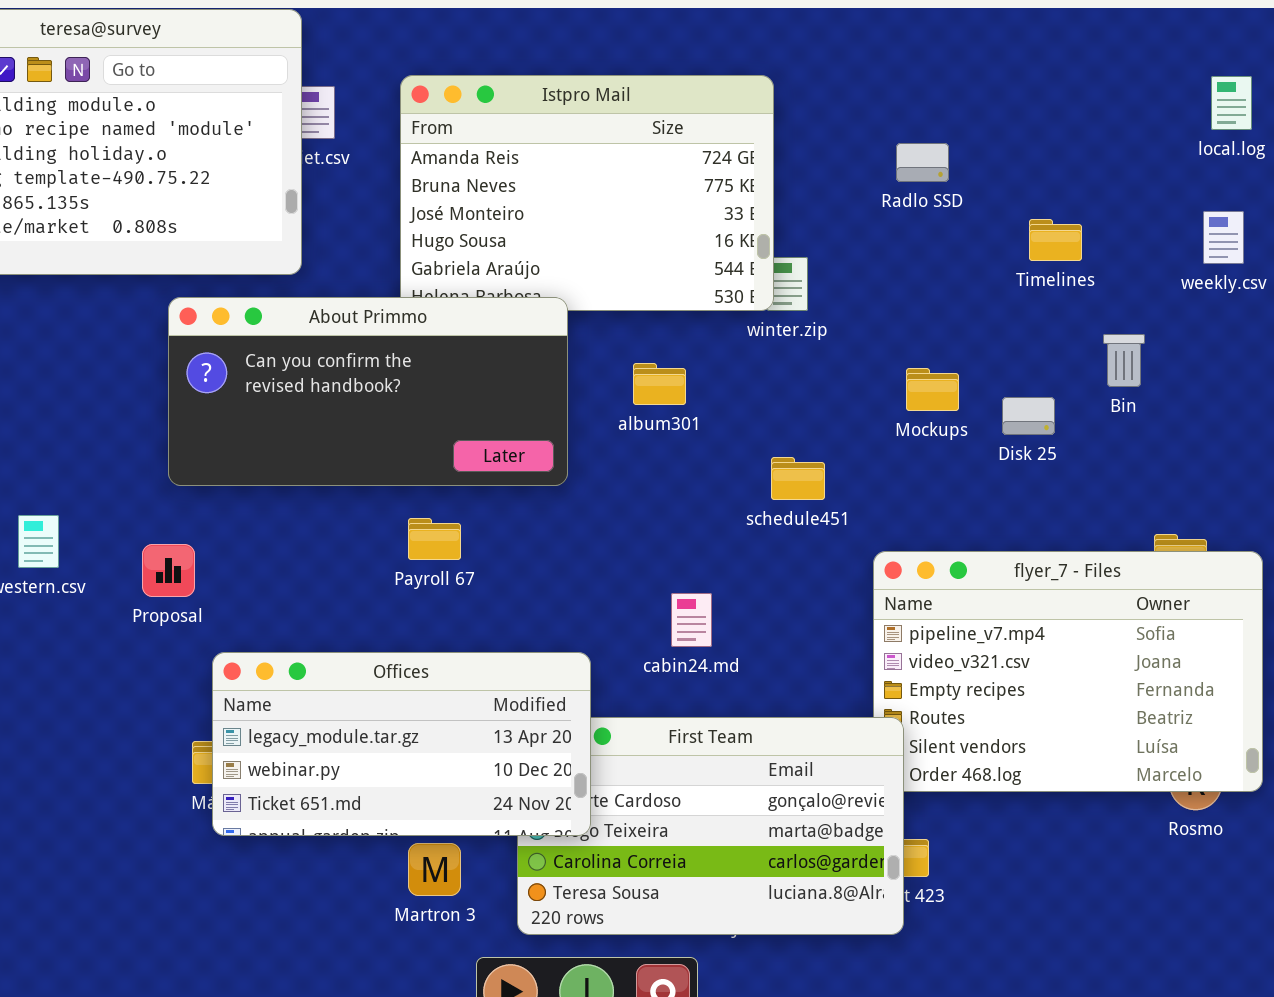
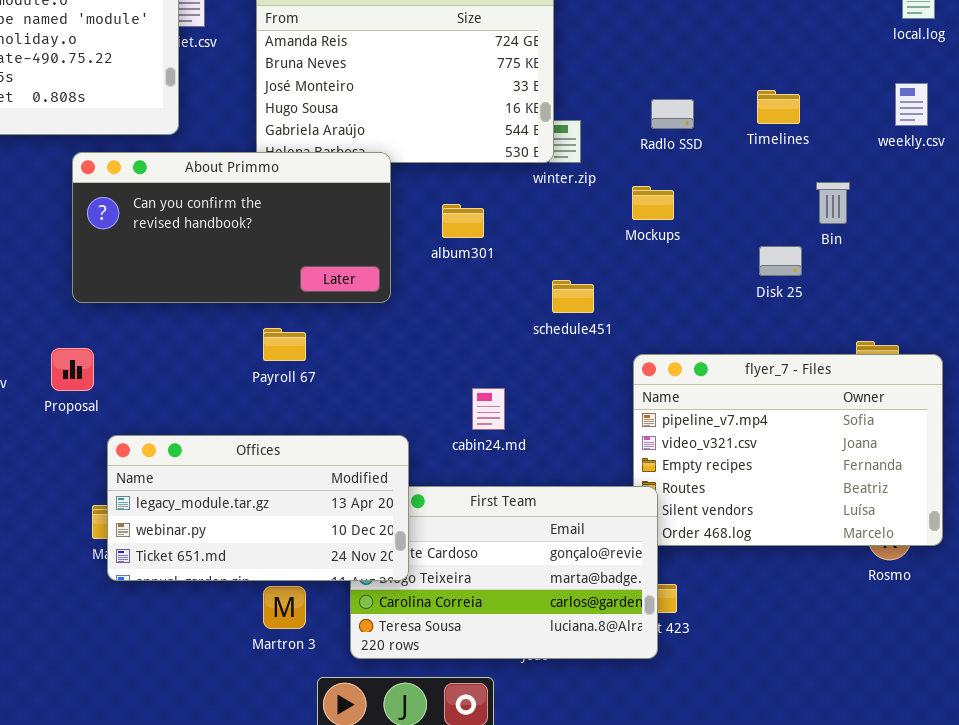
Radlo SSD: [896,143,949,182] -> [651,99,694,129], moved
Mockups: [906,368,959,411] -> [632,186,674,220], moved
Disk 25: [1002,397,1055,435] -> [759,246,802,276], moved

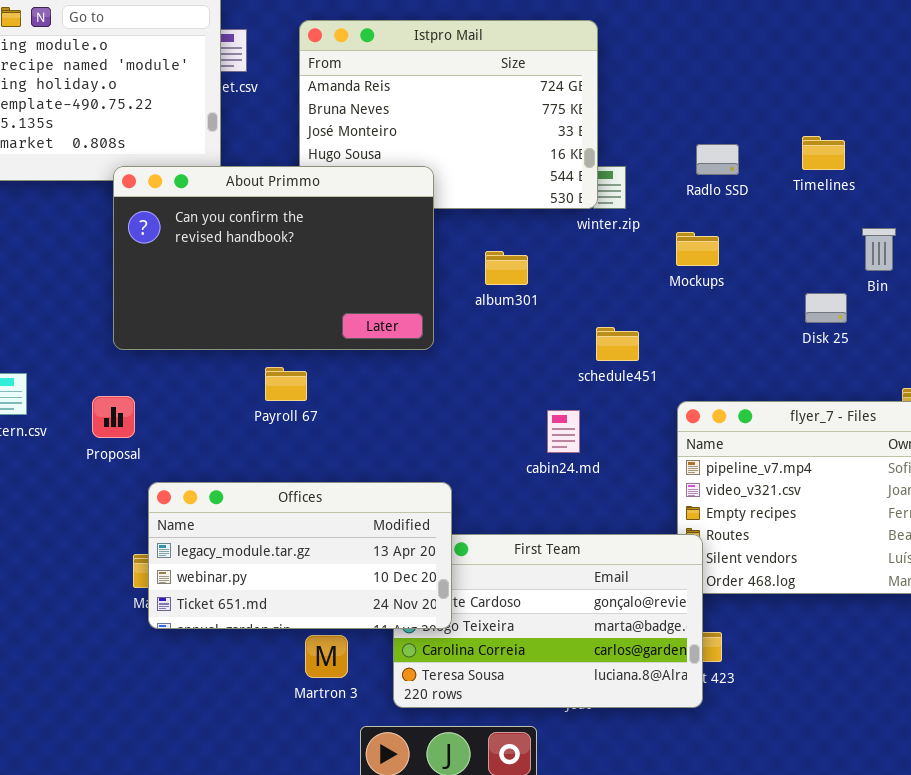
About Primmo: [72,152,391,303] -> [113,166,434,350], resized
Payroll 67: [263,328,306,361] -> [265,367,307,401], moved
cabin24.md: [472,388,505,430] -> [547,410,580,453], moved

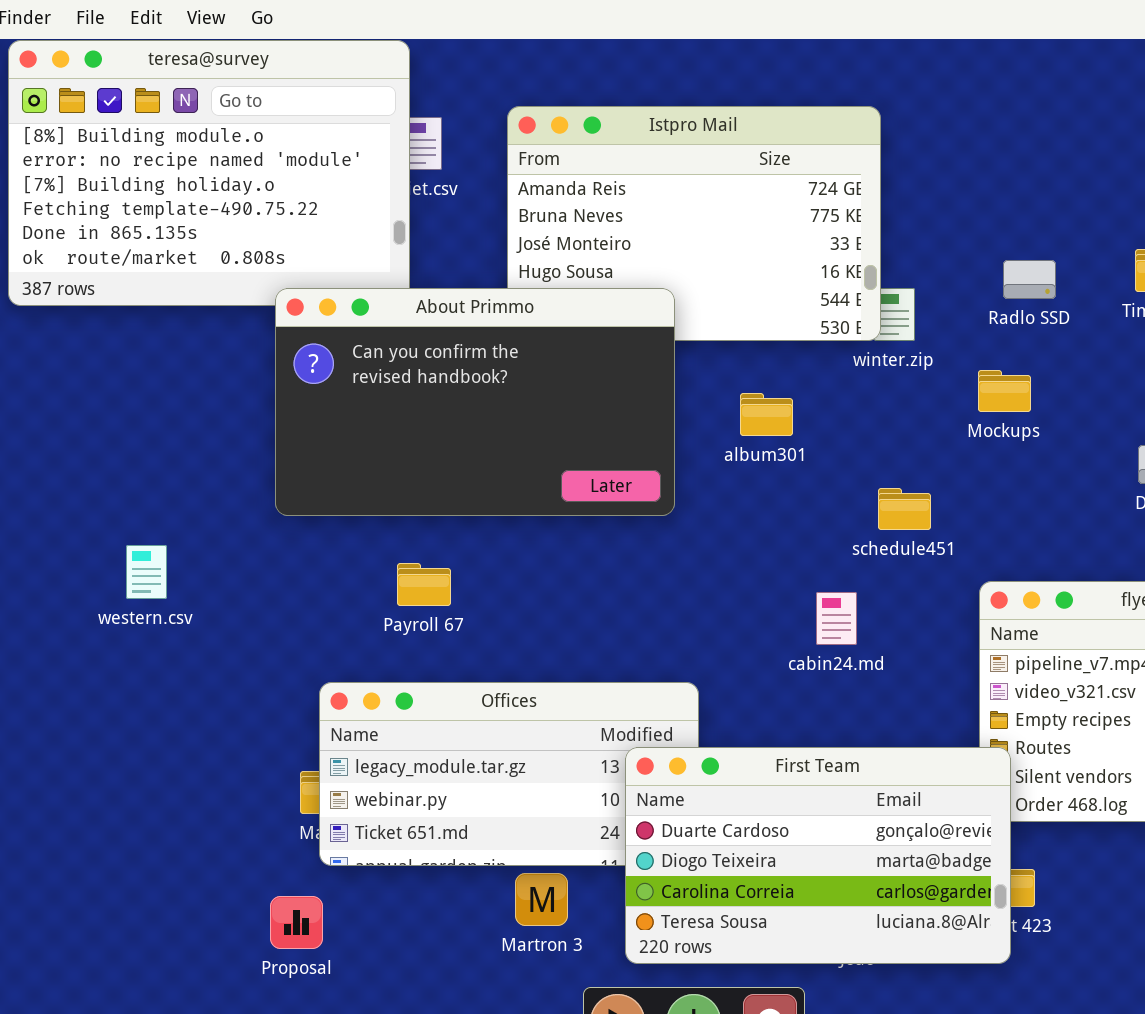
Payroll 67: [265,367,307,401] -> [397,563,451,606], moved
Proposal: [92,396,135,438] -> [270,896,323,949], moved
First Team: [393,534,703,708] -> [625,747,1011,964], raised

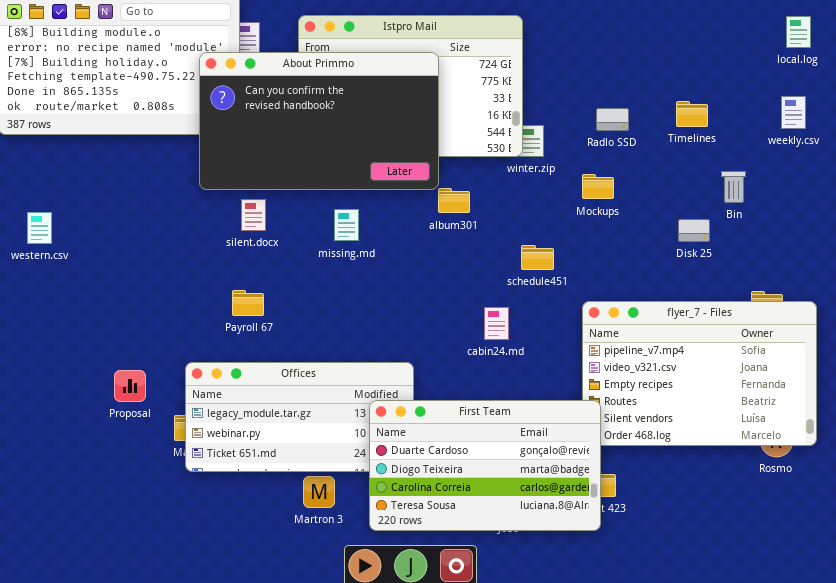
About Primmo: [275,288,675,516] -> [199,52,439,190], moved
western.csv: [126,545,167,599] -> [27,212,52,244], moved
Proposal: [270,896,323,949] -> [114,370,146,402], moved

